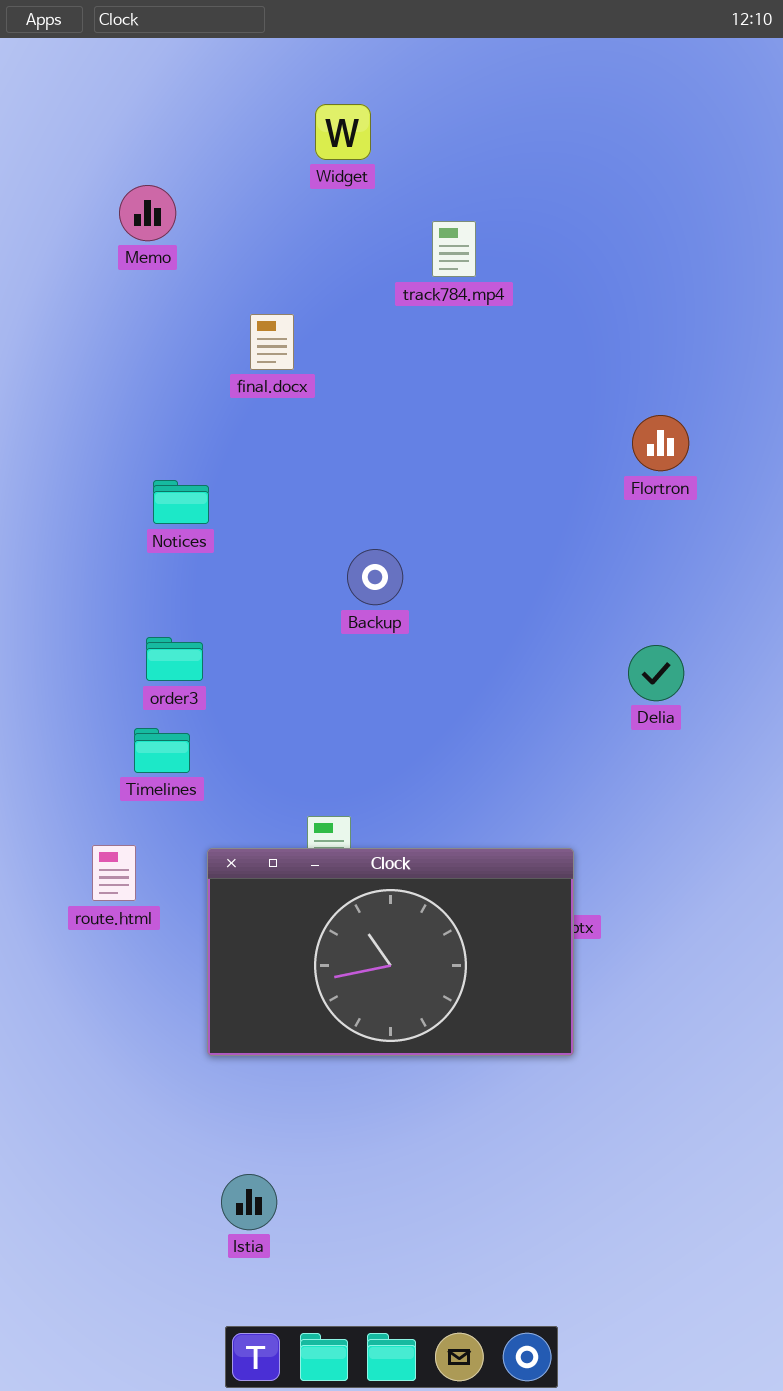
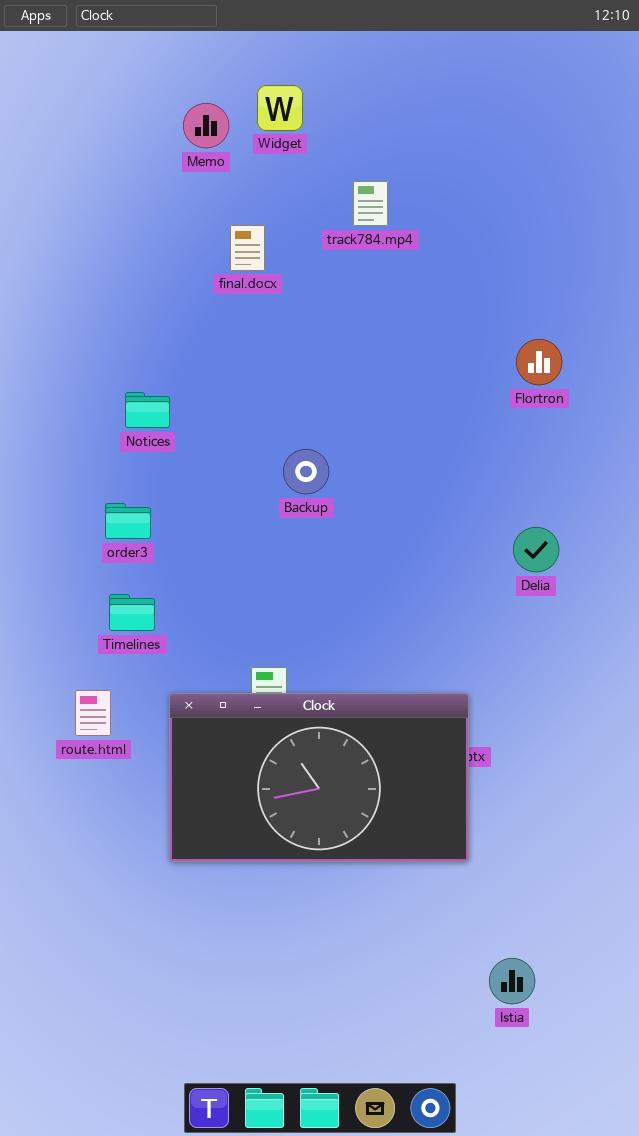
Memo: [119,185,176,241] -> [183,103,229,148], moved
final.docx: [250,314,294,370] -> [230,225,265,271], moved
order3: [146,637,203,681] -> [105,503,151,539], moved
Istia: [221,1174,277,1230] -> [489,958,535,1004], moved

